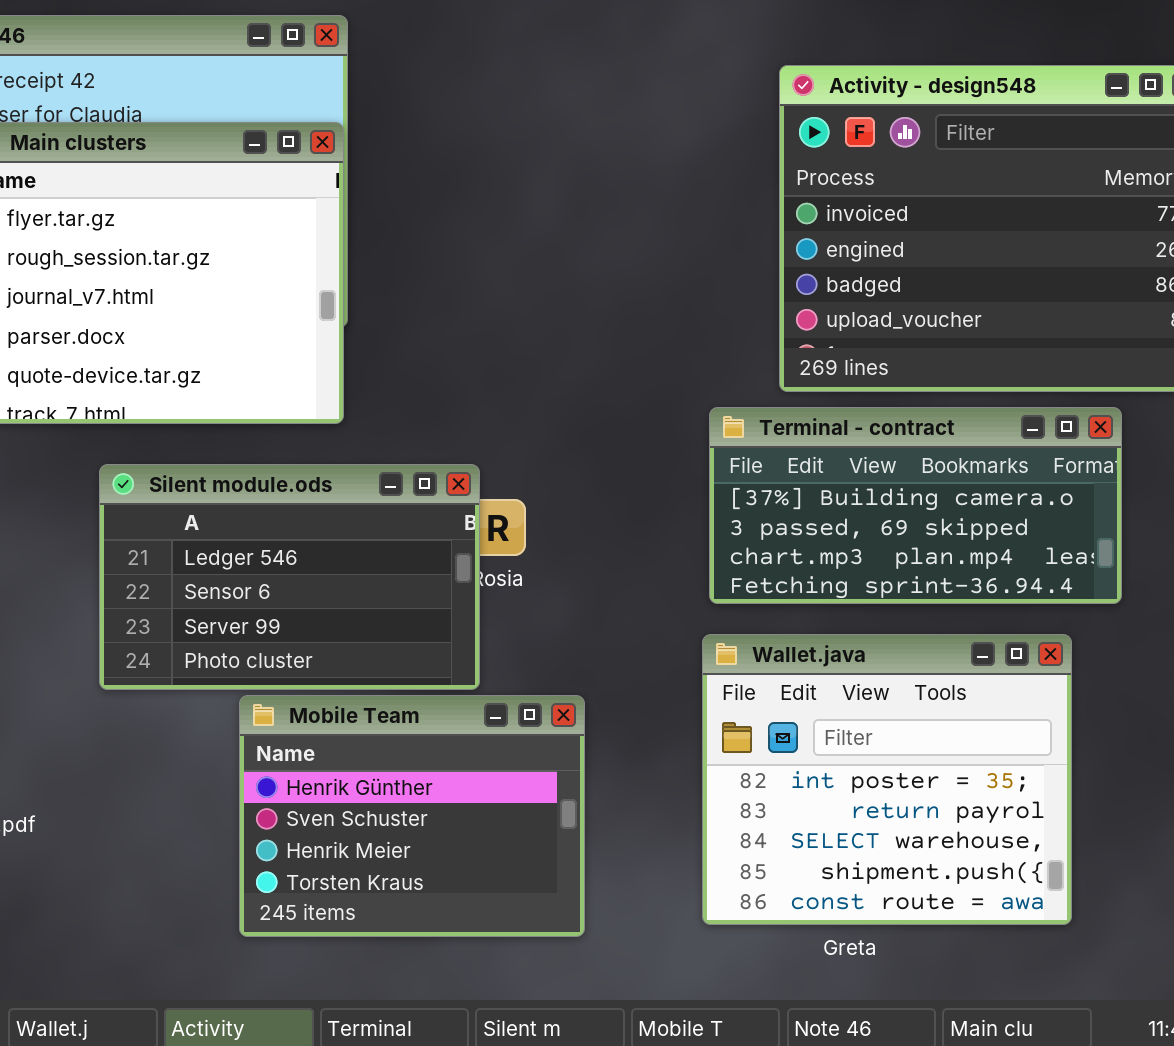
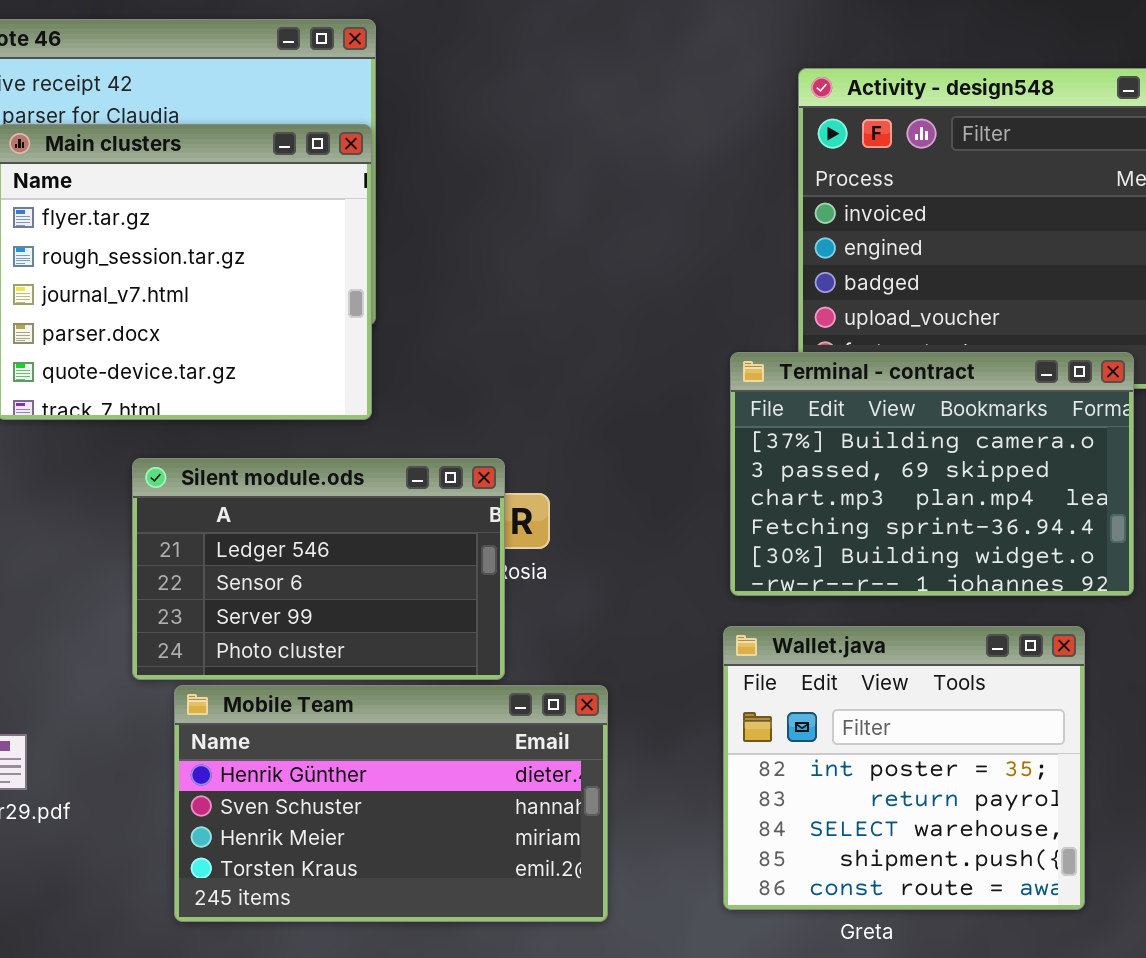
Terminal - contract: [709,407,1122,604] -> [730,352,1134,596], resized
Mobile Team: [239,695,585,937] -> [174,685,608,922], resized

